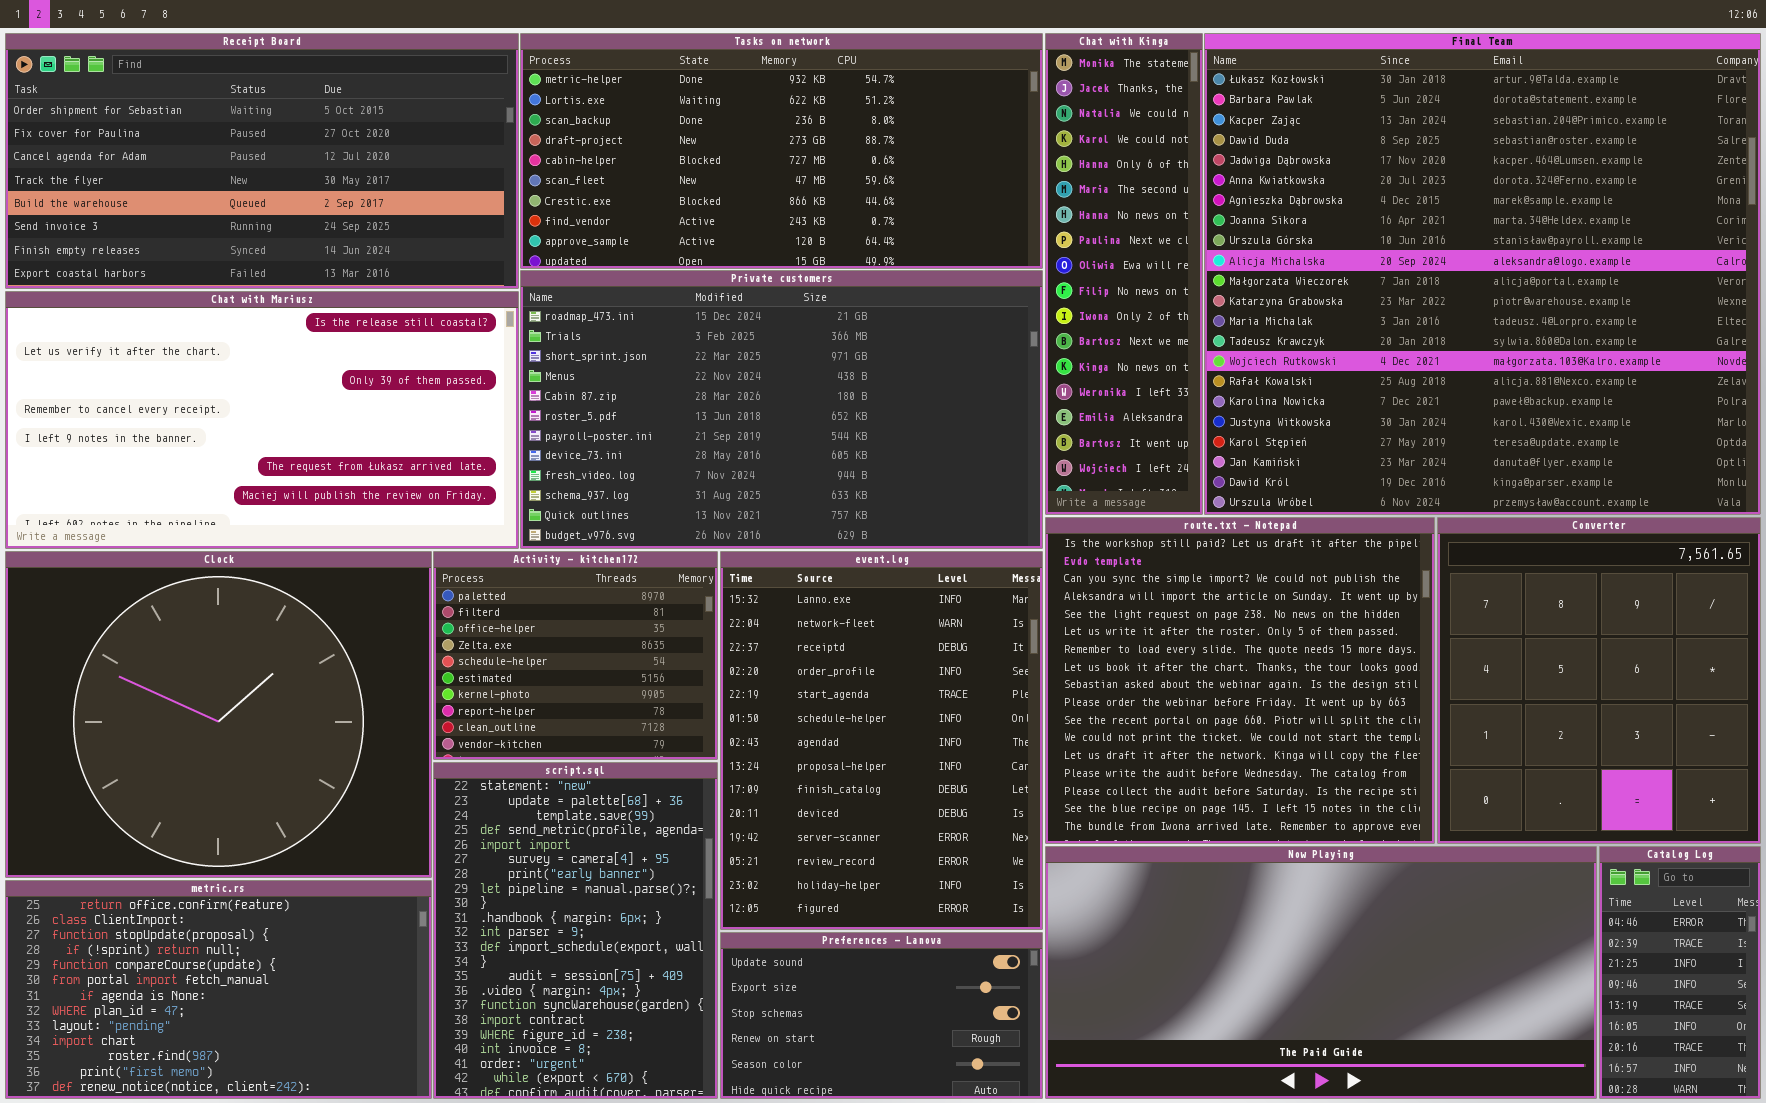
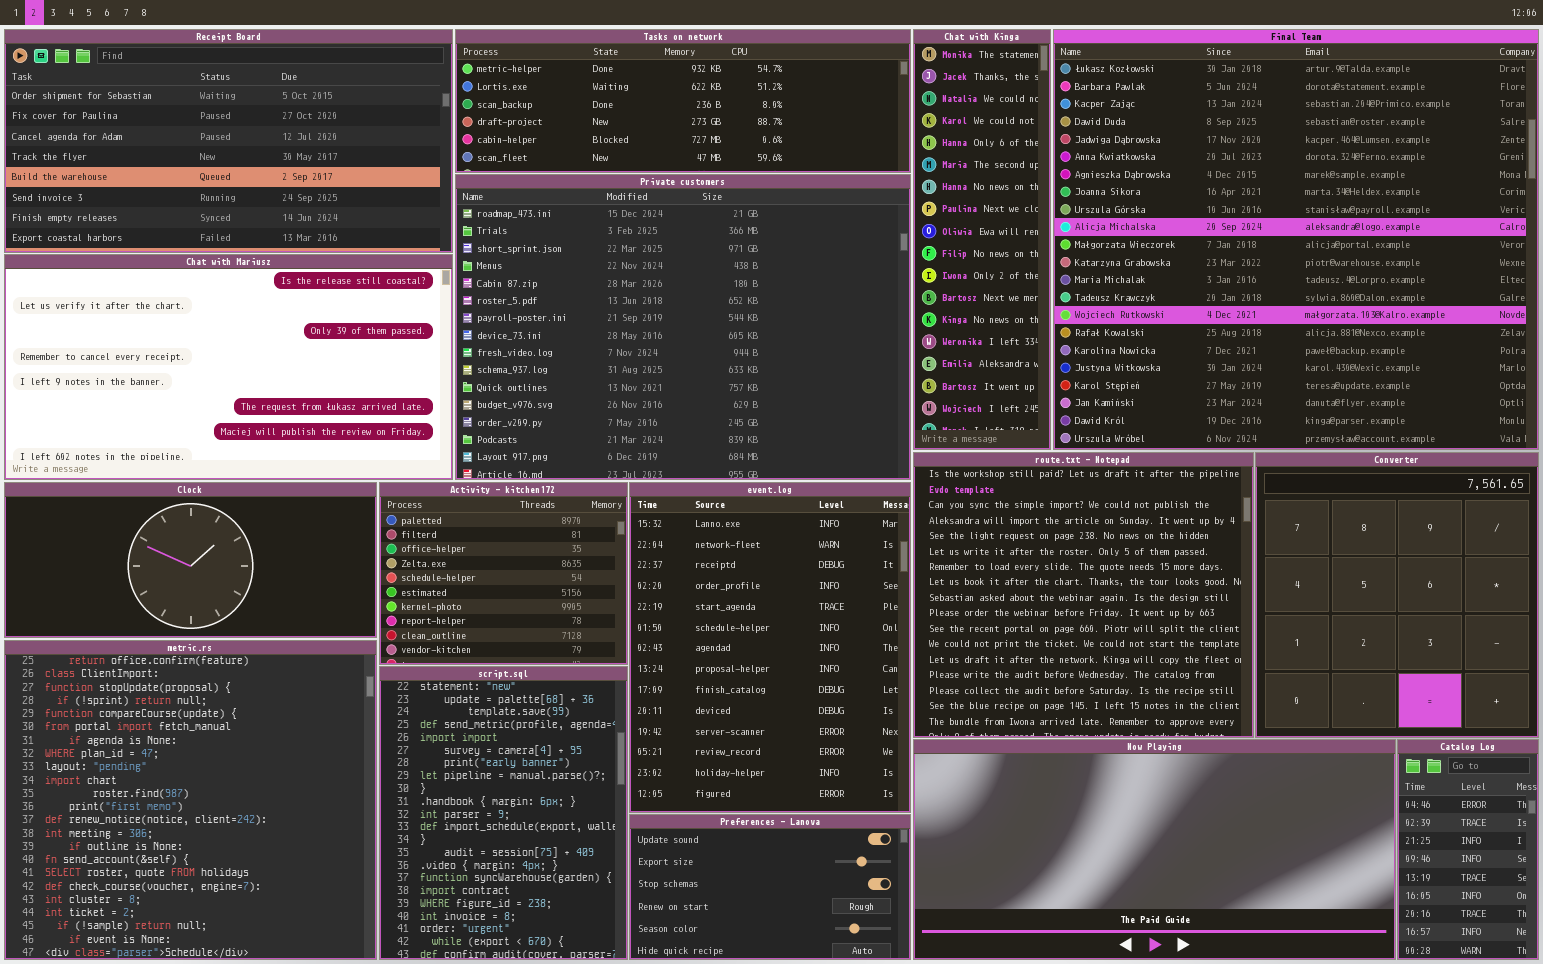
Tasks on network: [520,33,1043,269] -> [455,29,911,173], resized
Private customers: [520,270,1043,549] -> [455,174,911,480], resized
Clock: [5,551,432,878] -> [4,482,377,638], resized
metric.rs: [5,880,432,1099] -> [4,640,377,960], resized

